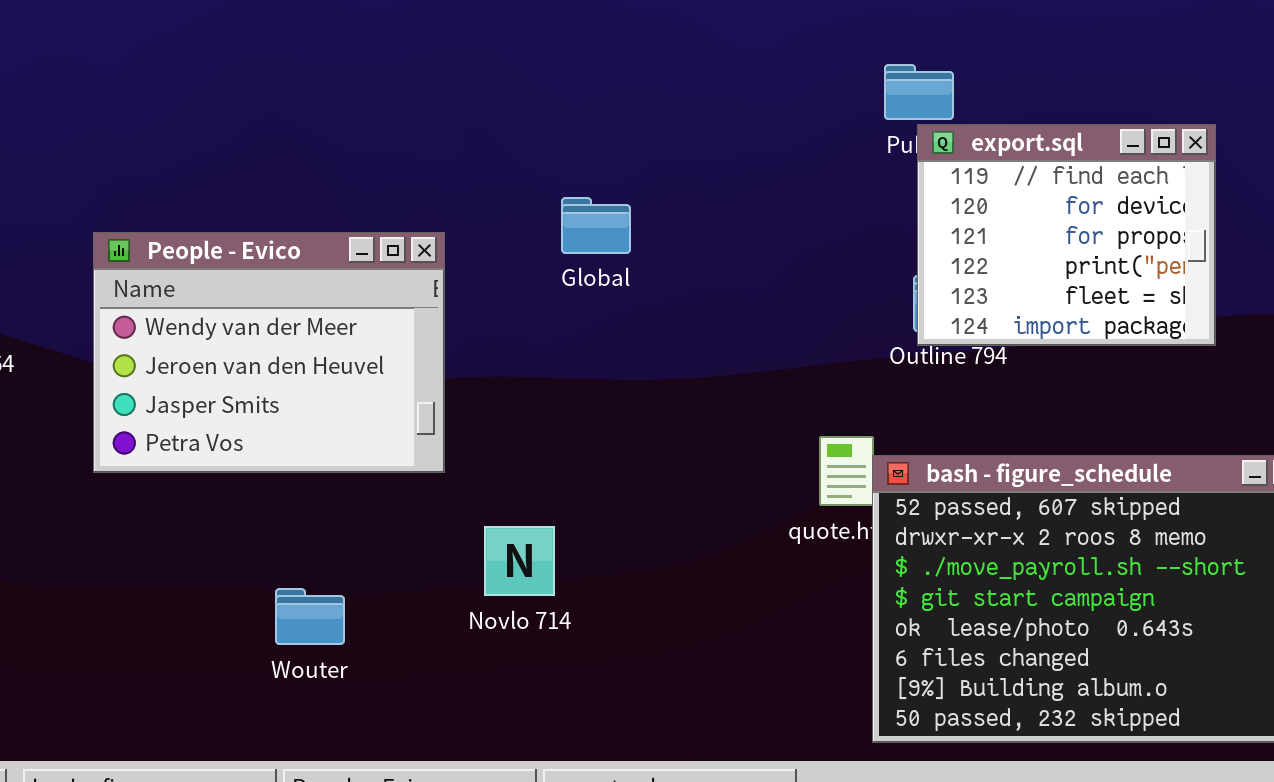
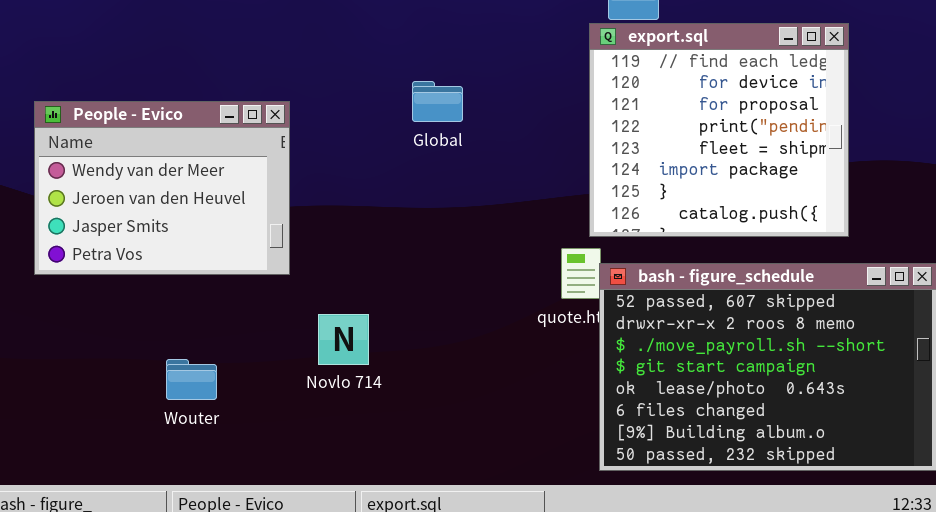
export.sql: [917,124,1216,346] -> [589,23,849,237], resized
Global: [561,197,631,254] -> [412,81,463,122], moved

